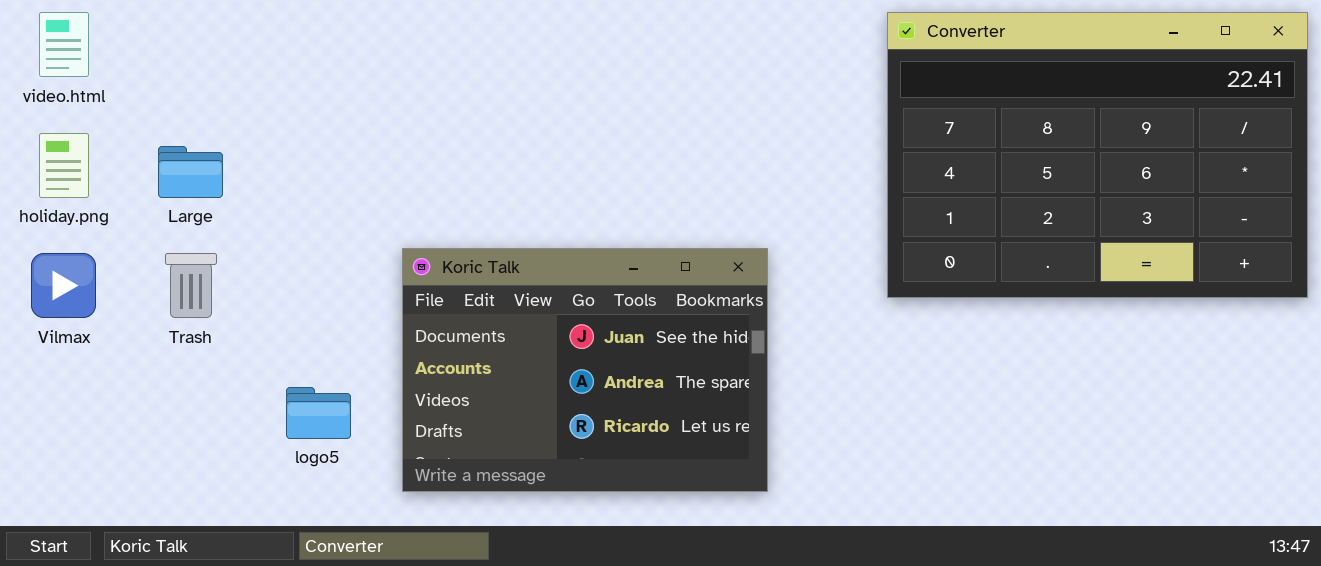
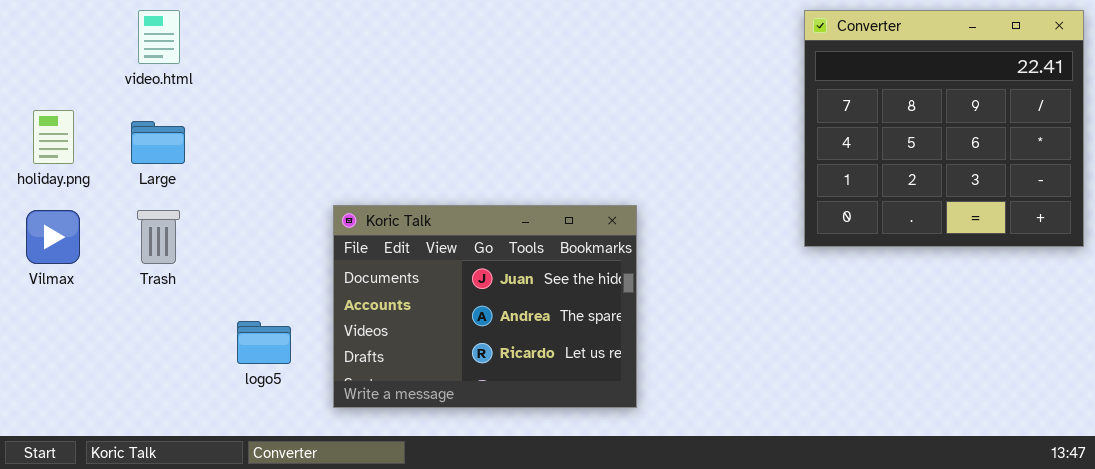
video.html: [39,12,89,77] -> [138,10,180,64], moved
Converter: [887,12,1308,298] -> [804,10,1084,247], resized

